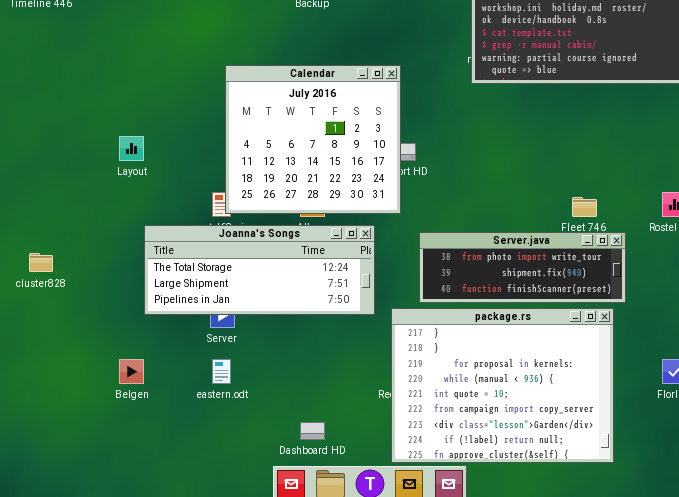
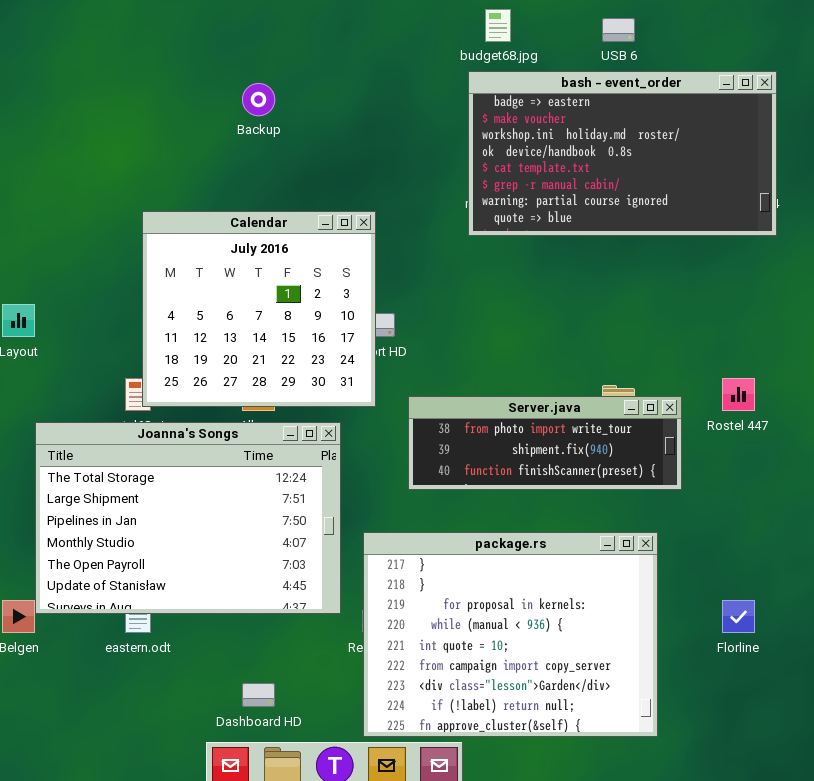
Joanna's Songs: [144,225,375,315] -> [35,422,341,614], resized
Server.java: [419,232,626,303] -> [408,396,682,490], moved

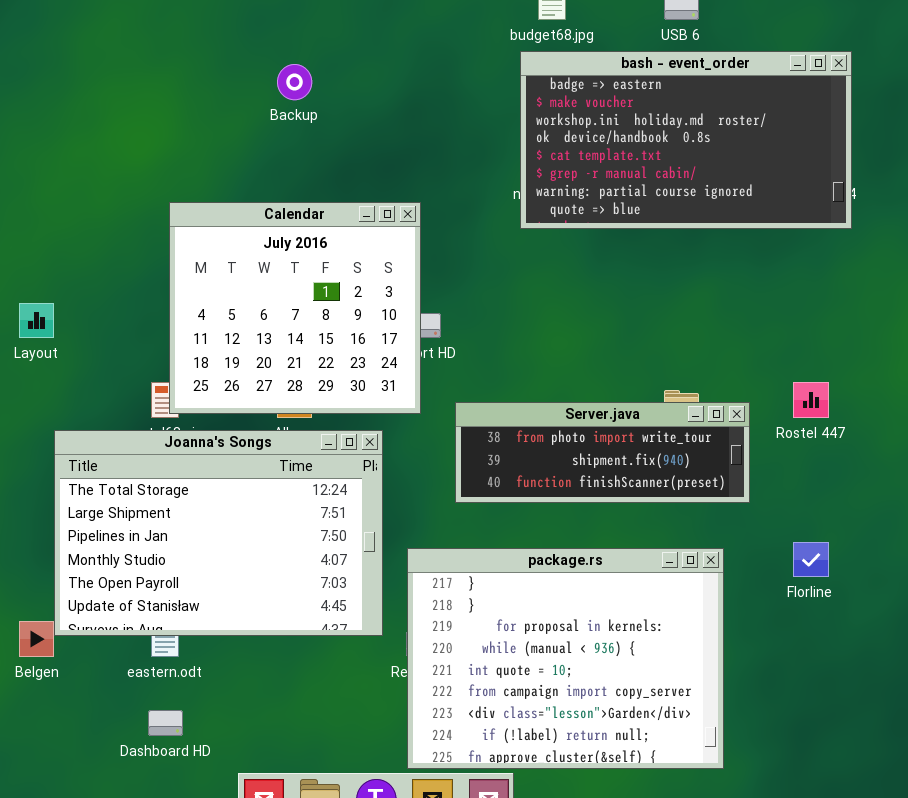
Florline: [722,600,755,633] -> [793,542,829,577], moved
Dashboard HD: [242,683,275,707] -> [148,710,183,736], moved

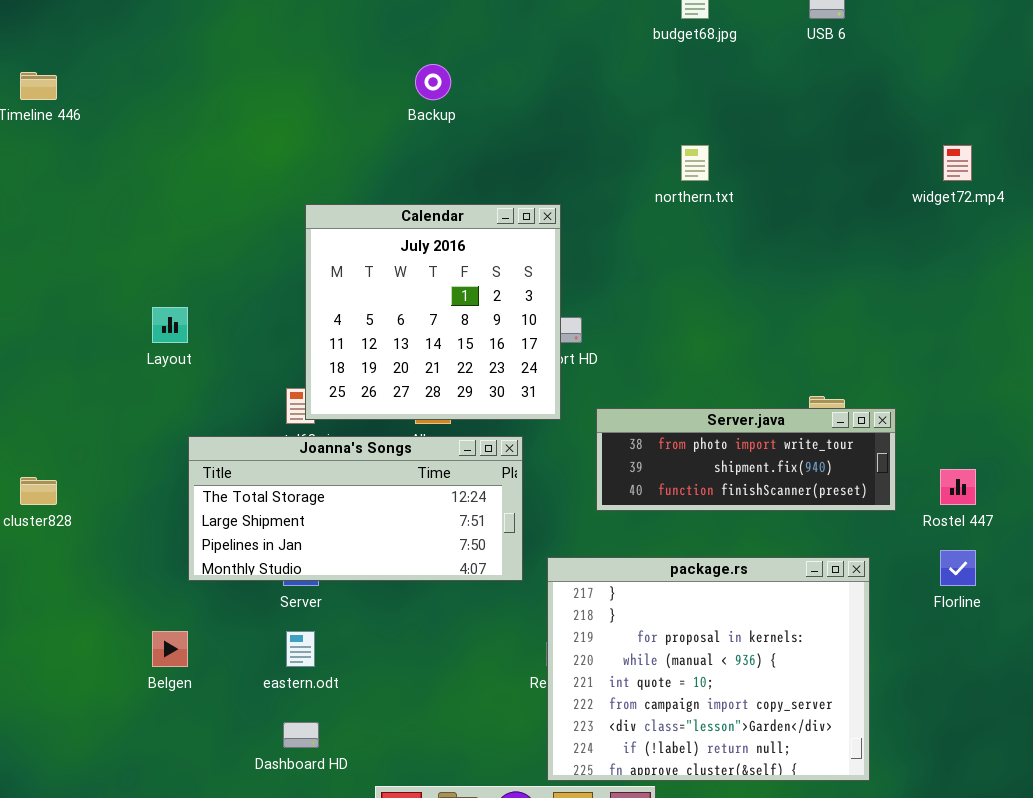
bash - event_order: [520,51,852,229] -> none, closed
Rostel 447: [793,382,829,418] -> [940,469,976,505], moved
Joanna's Songs: [54,430,383,636] -> [188,436,523,581], resized

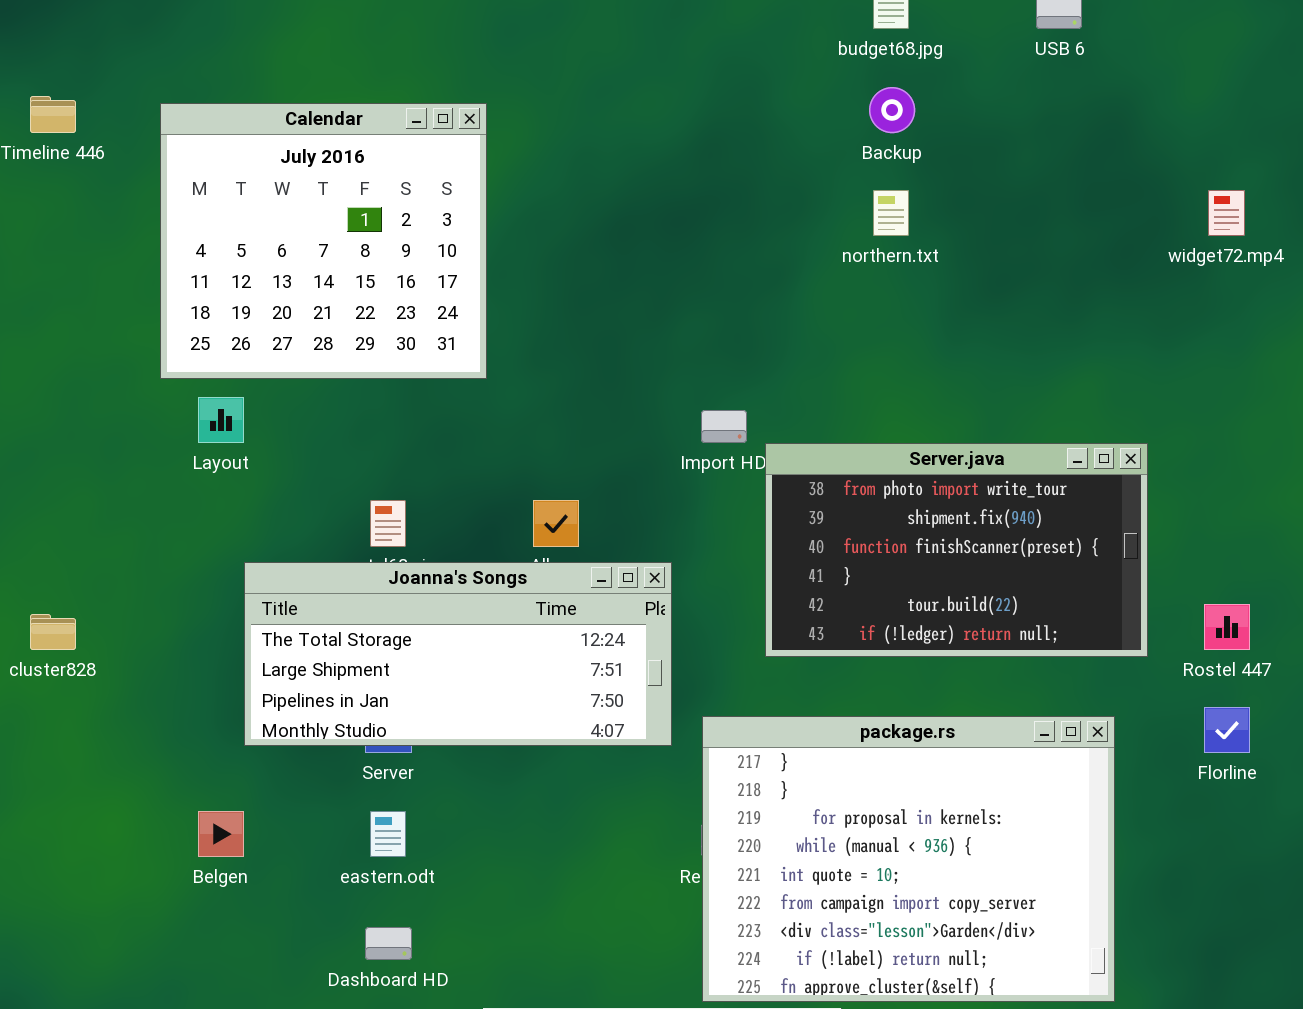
Backup: [415,64,451,100] -> [869,87,915,133], moved
Calendar: [305,204,561,420] -> [160,103,487,379], moved
Server.java: [596,408,896,511] -> [765,443,1148,657], resized

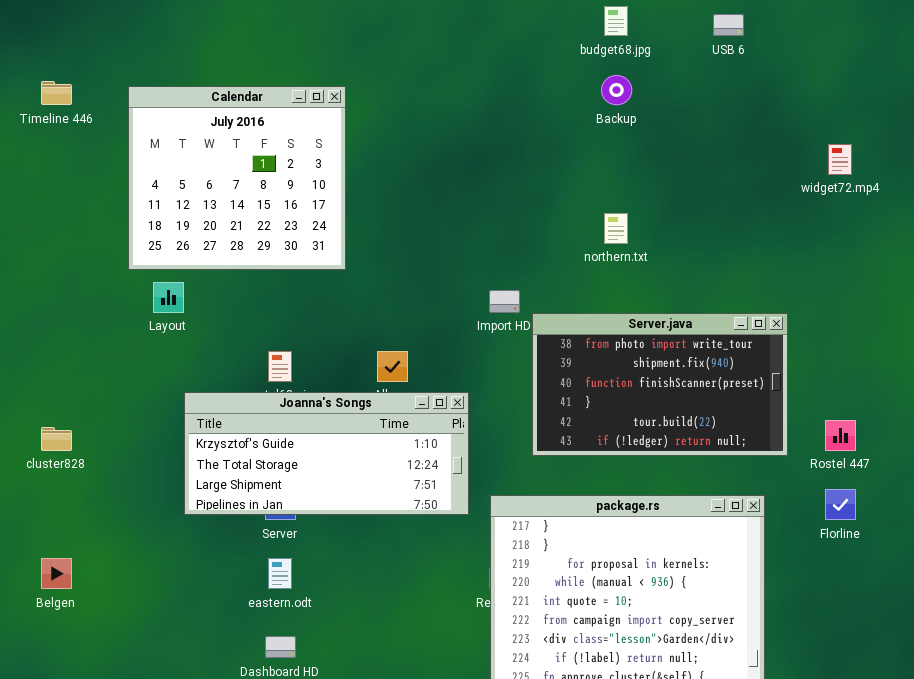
northern.txt: [873,190,909,236] -> [604,213,628,244], moved
Joanna's Songs: [244,562,672,746] -> [184,392,469,515], scrolled up 1 row
Belgen: [198,811,244,857] -> [41,558,72,589], moved

